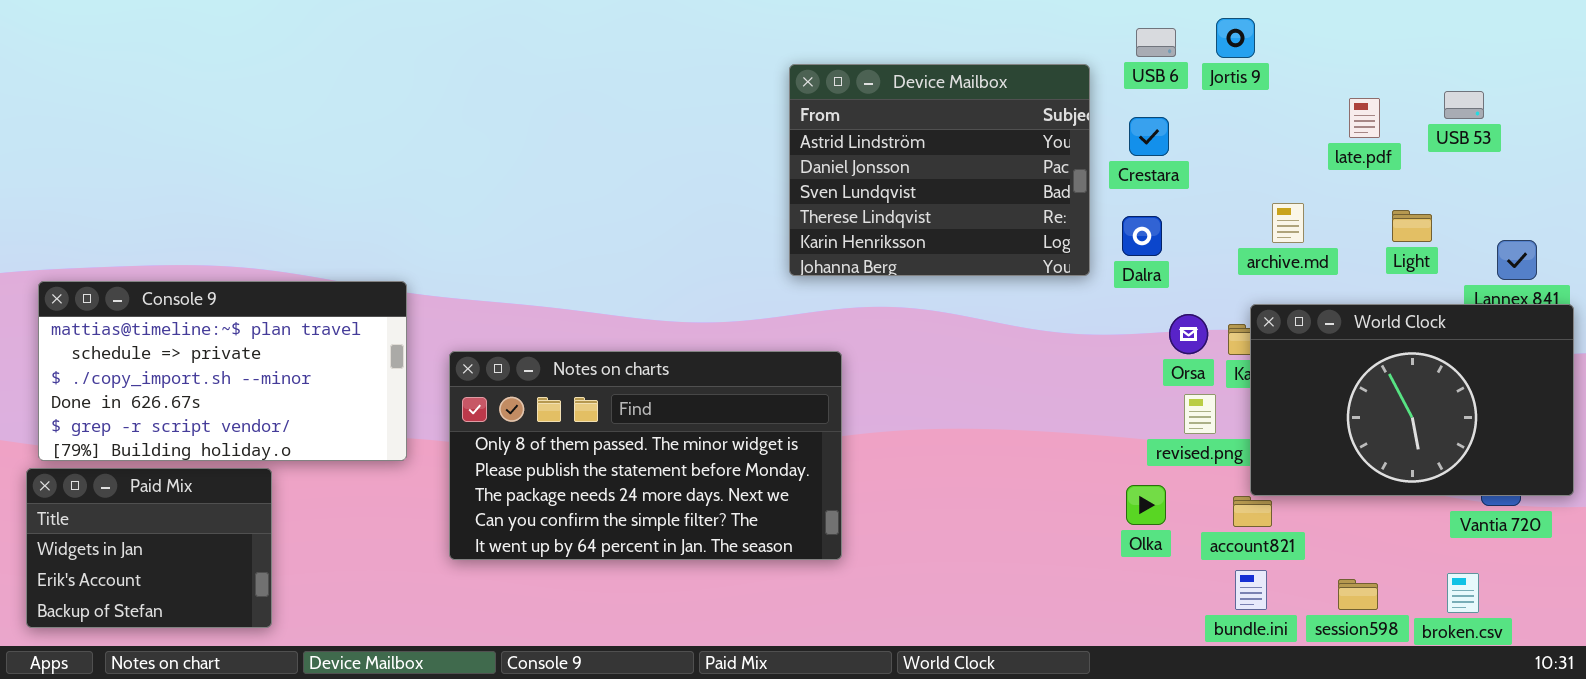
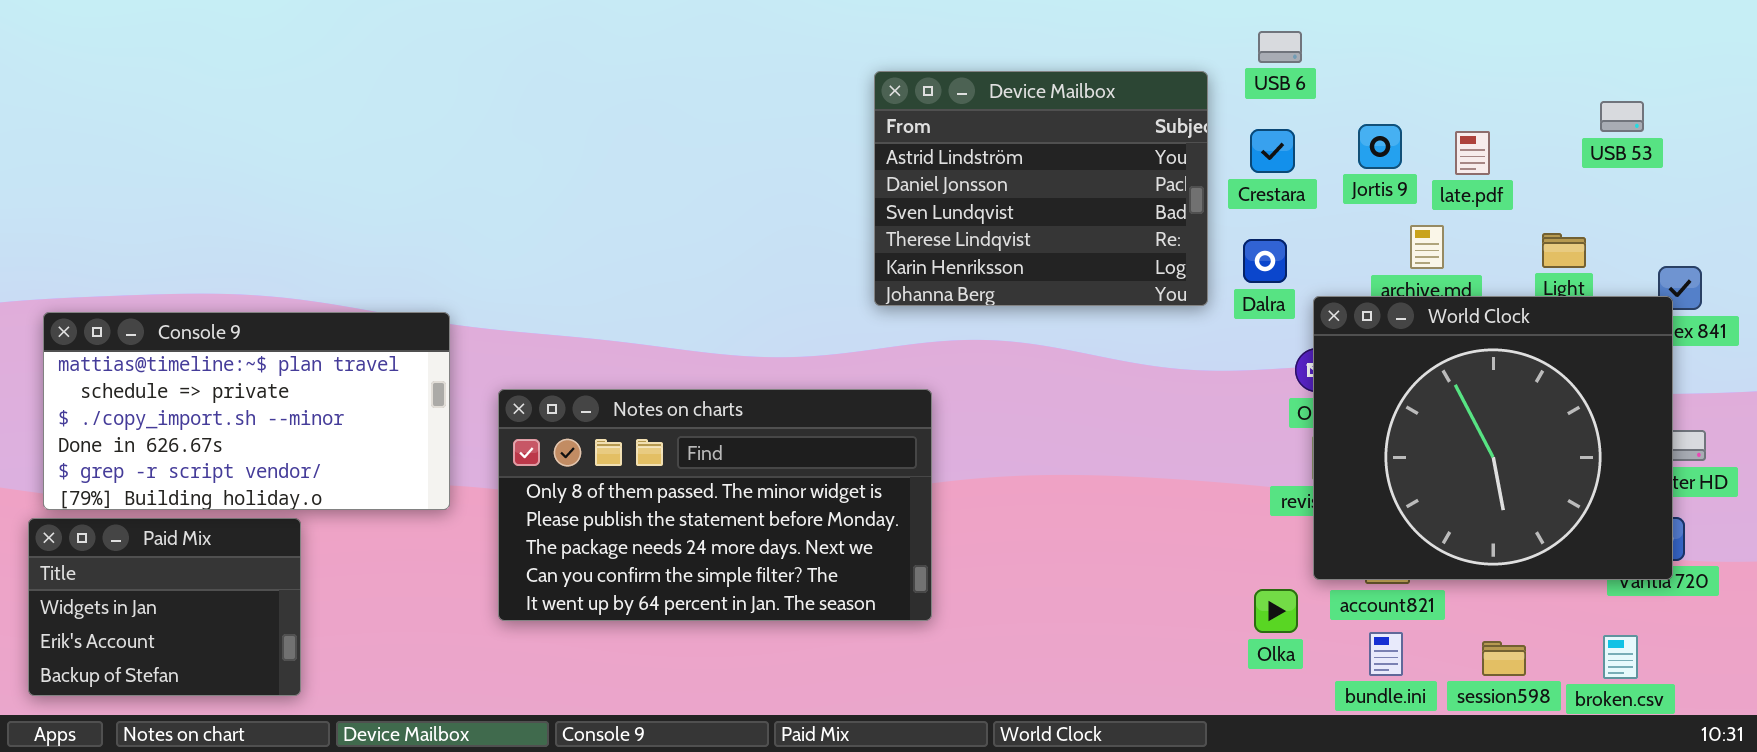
Jortis 9: [1216,18,1255,58] -> [1358,124,1402,169], moved
late.pdf: [1349,98,1380,138] -> [1455,131,1490,175], moved
World Clock: [1250,304,1574,496] -> [1313,296,1673,580], moved, resized
Olka: [1126,485,1166,525] -> [1254,589,1298,633], moved

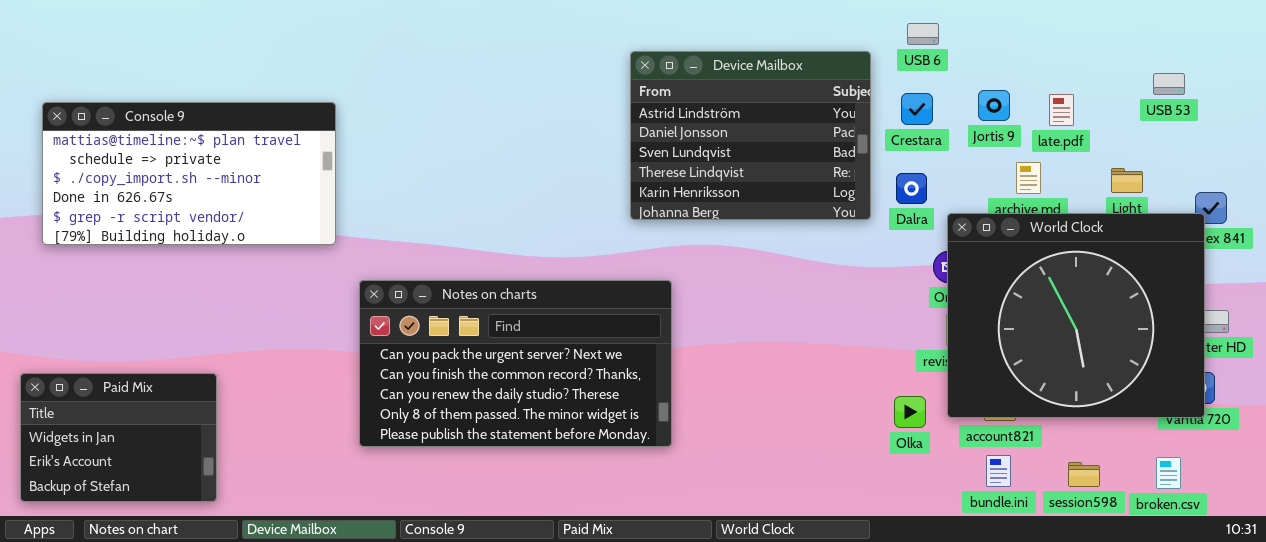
Console 9: [43,312,450,510] -> [42,102,336,245], moved
Notes on charts: [498,389,932,621] -> [359,280,672,447], scrolled up 3 rows
Olka: [1254,589,1298,633] -> [894,396,926,428], moved

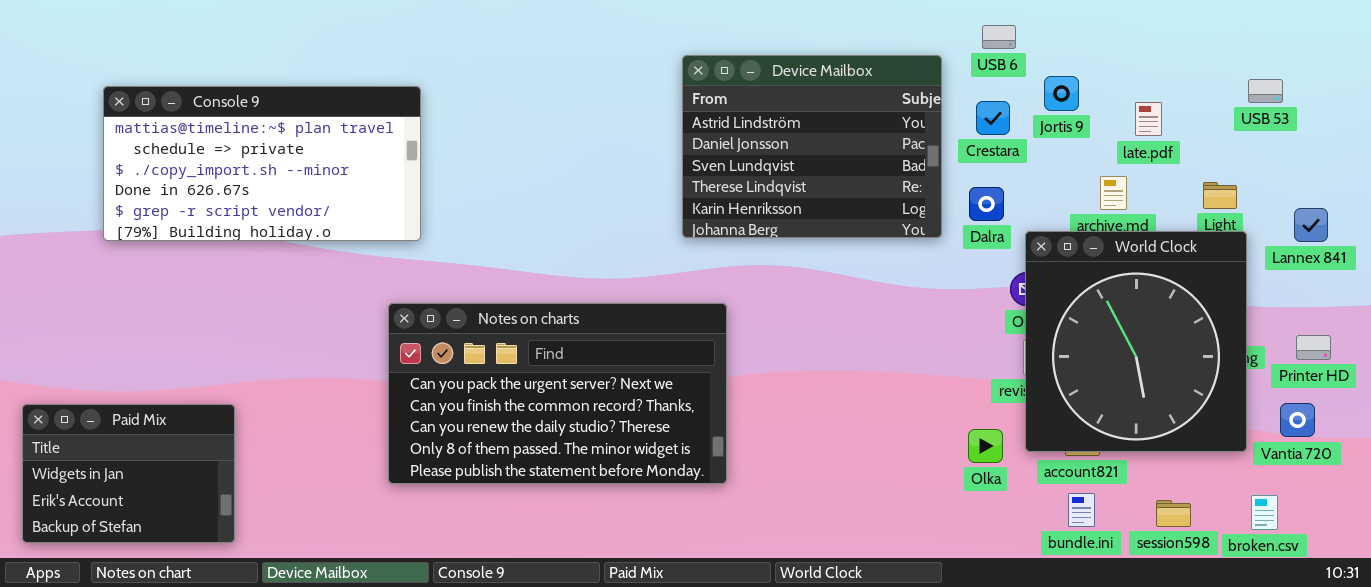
Jortis 9: [978,90,1010,121] -> [1044,76,1079,111], moved
Console 9: [42,102,336,245] -> [103,86,421,241], moved
World Clock: [947,213,1205,418] -> [1025,231,1247,452], resized

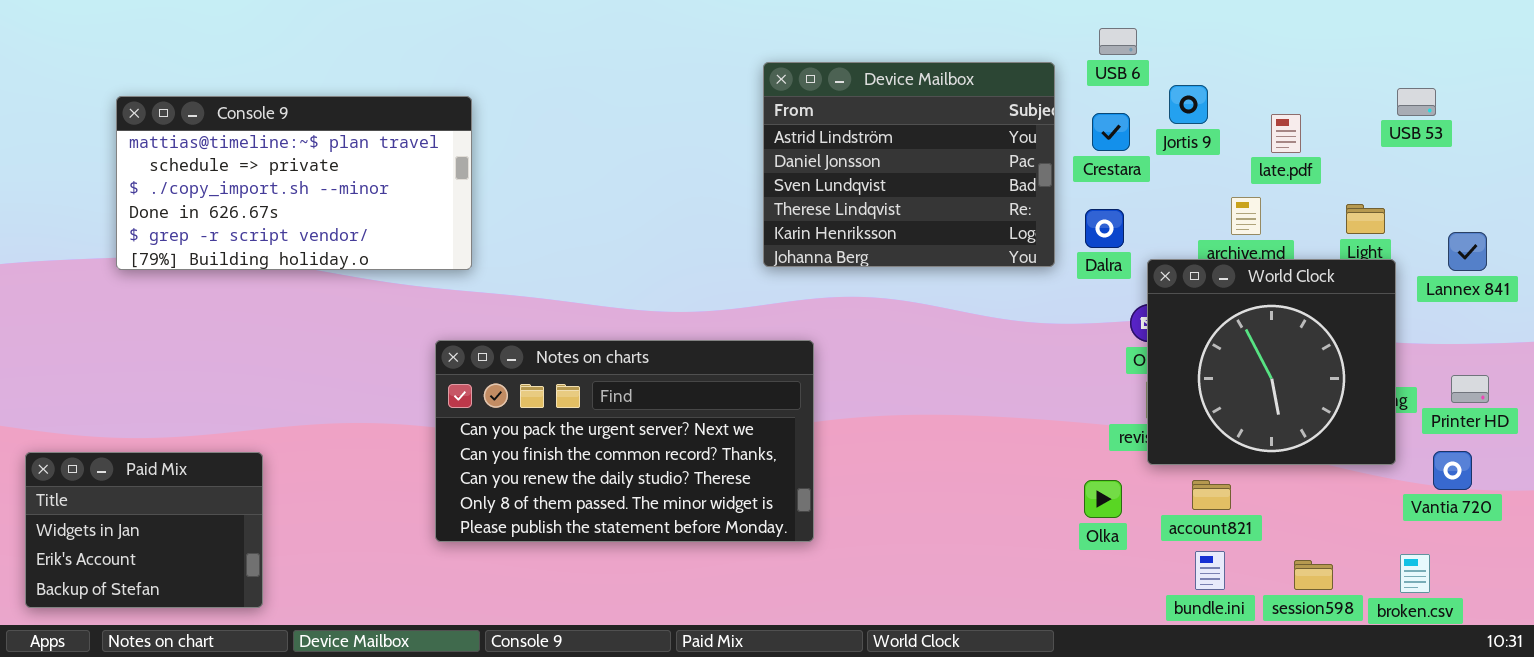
World Clock: [1025,231,1247,452] -> [1147,259,1396,465], resized

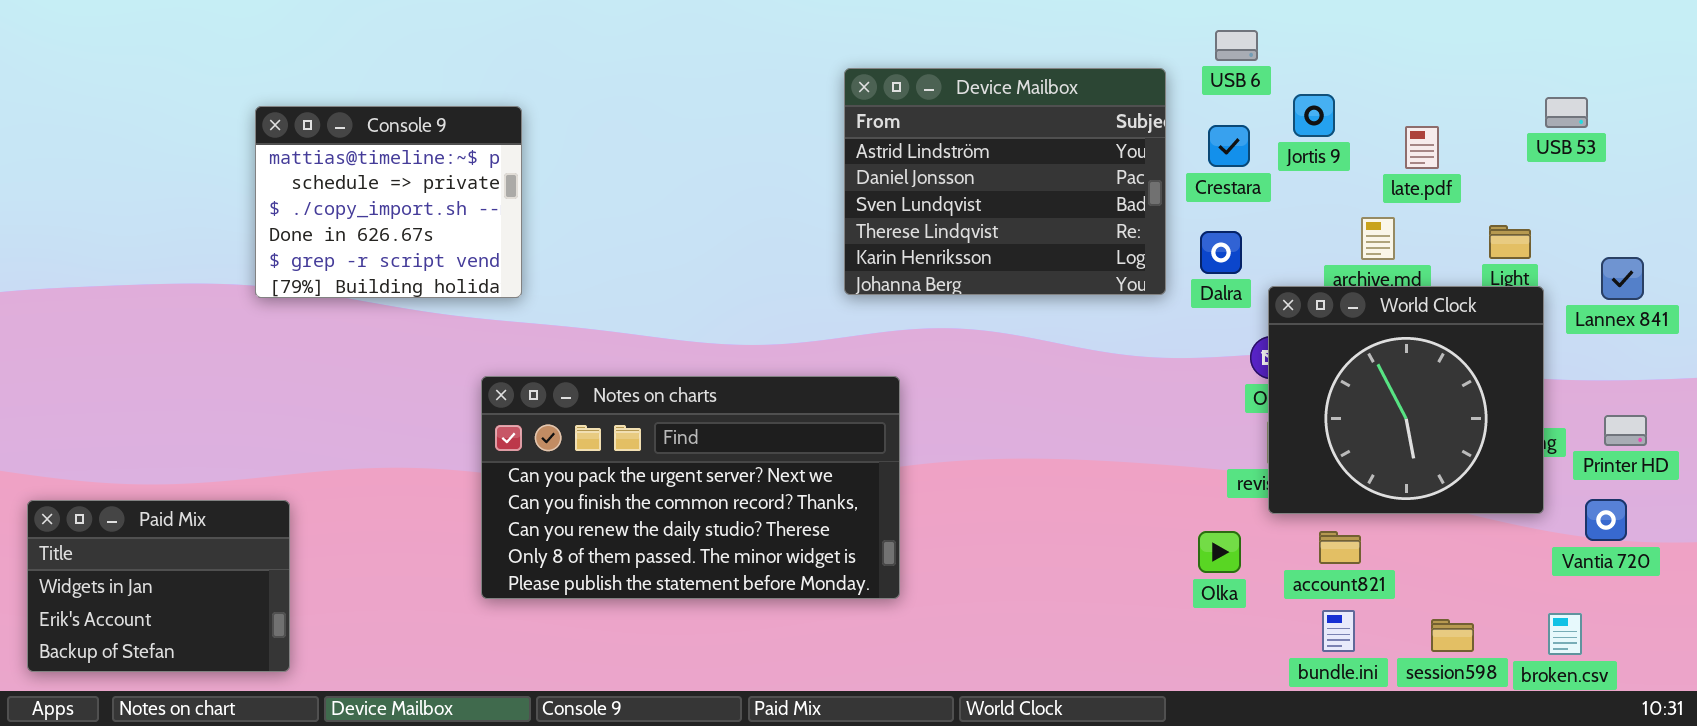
Console 9: [116,96,472,270] -> [255,106,522,298], resized

